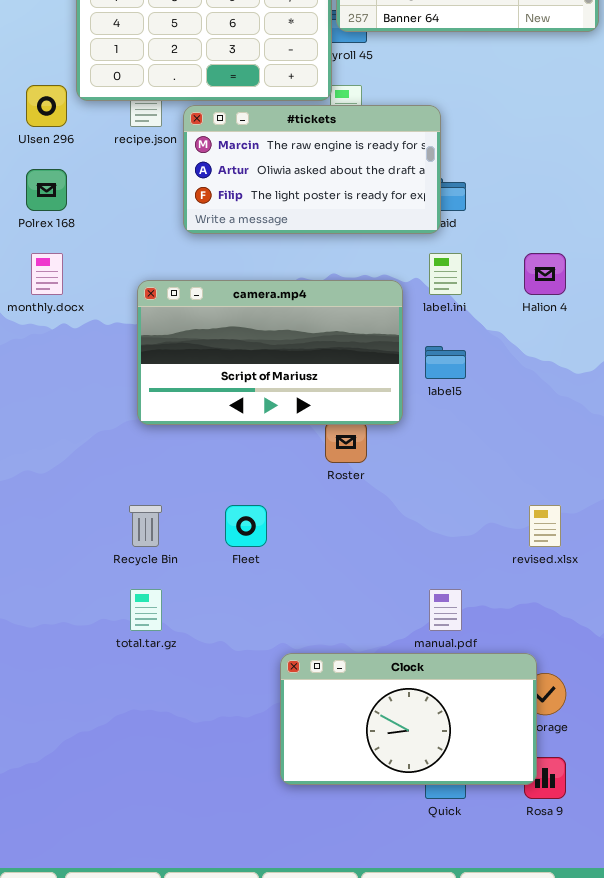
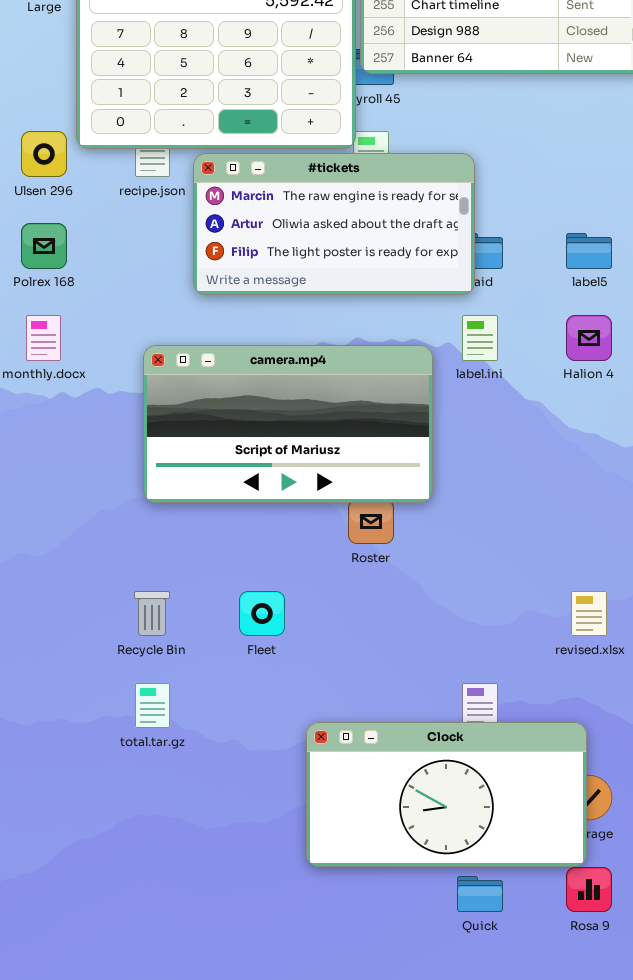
label5: [425,346,466,379] -> [566,233,612,269], moved
Clock: [280,653,537,785] -> [306,722,587,867], moved

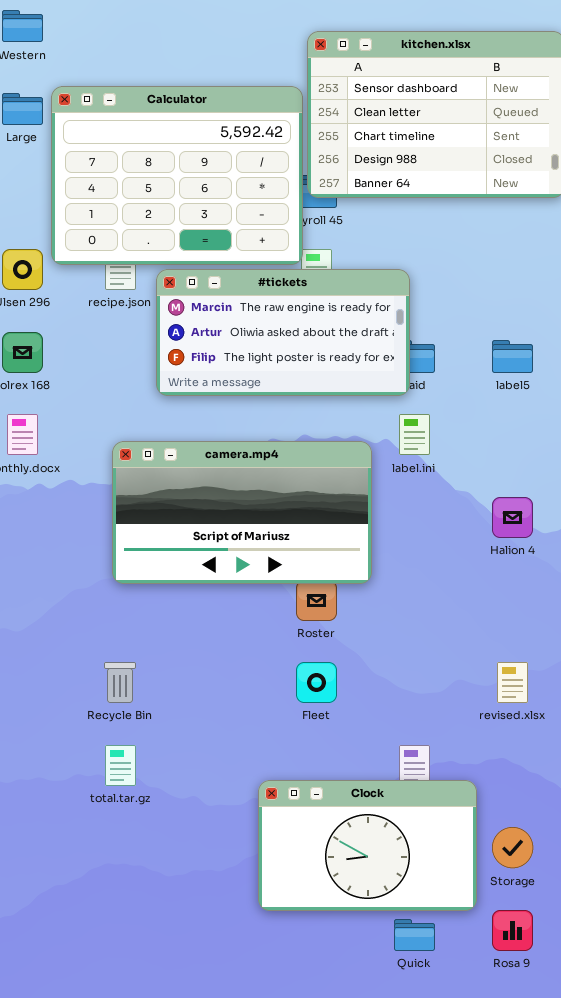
Halion 4: [566,315,612,361] -> [492,497,533,538], moved
Fleet: [239,591,285,636] -> [296,662,337,703], moved
Clock: [306,722,587,867] -> [258,780,477,911], resized

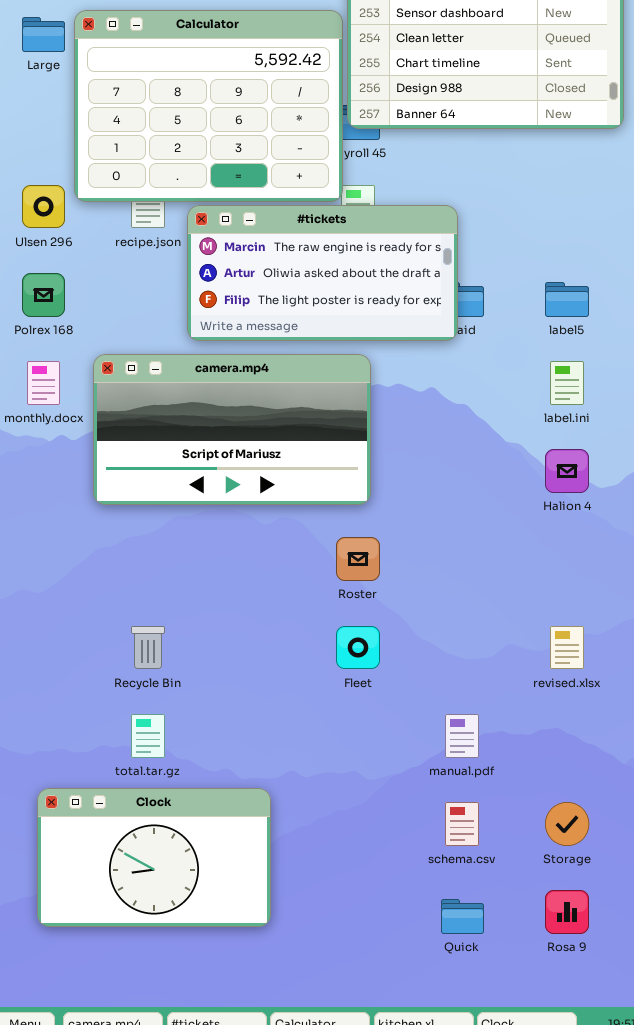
label.ini: [399,414,430,455] -> [550,361,584,405], moved
camera.mp4: [112,441,372,584] -> [93,354,371,505], moved
Clock: [258,780,477,911] -> [37,788,271,927], moved

